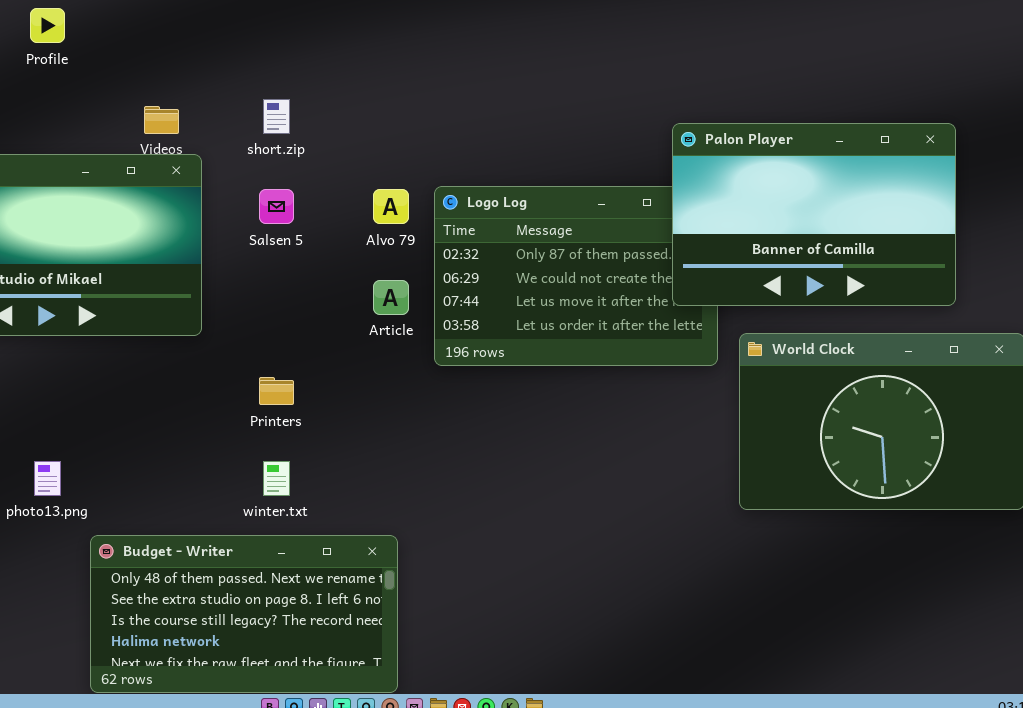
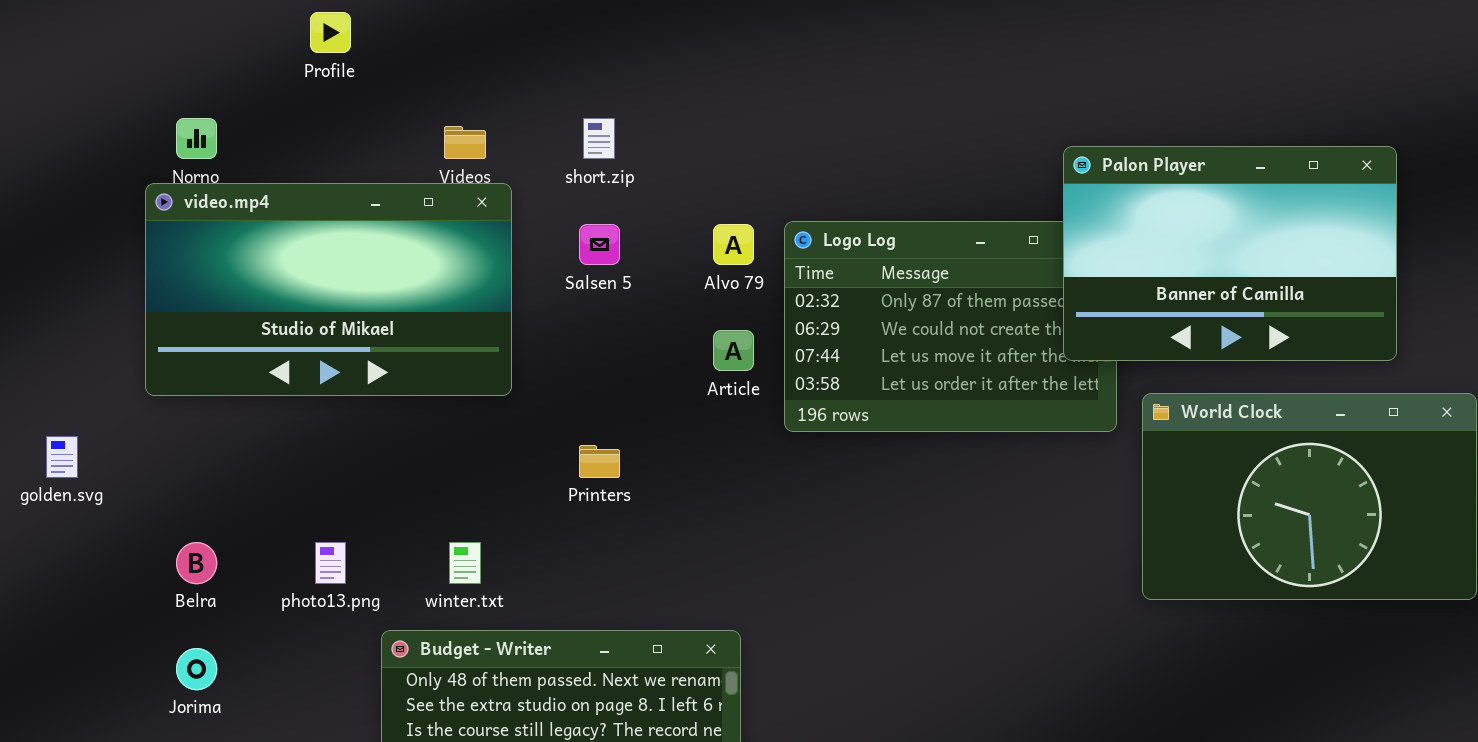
winter.txt: [263,461,290,496] -> [449,542,481,584], moved

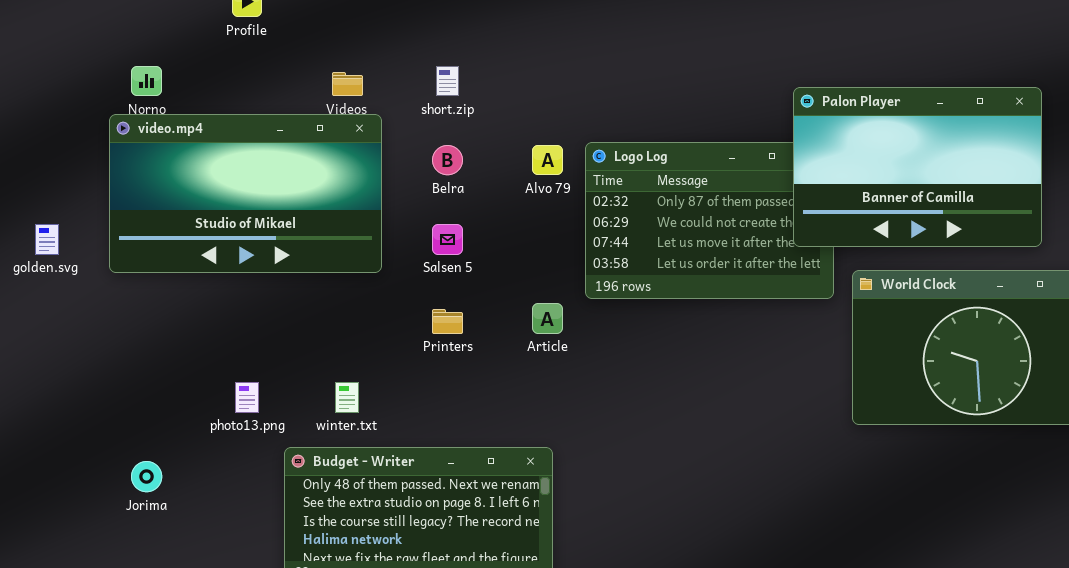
Salsen 5: [579,224,620,265] -> [432,224,463,255], moved
Article: [713,330,754,371] -> [532,303,563,334], moved
golden.svg: [46,436,78,478] -> [35,224,59,255], moved
Belra: [176,542,217,584] -> [432,145,463,175], moved

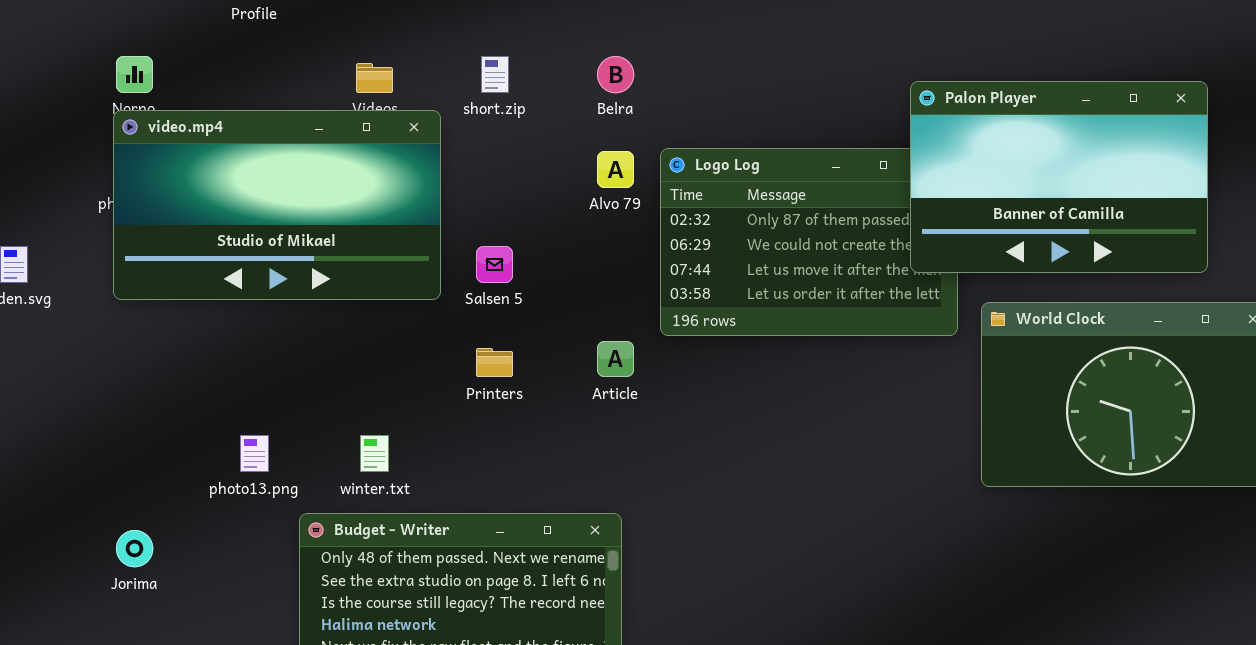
video.mp4: [109,114,382,273] -> [113,110,441,300], moved
Belra: [432,145,463,175] -> [597,56,634,93], moved

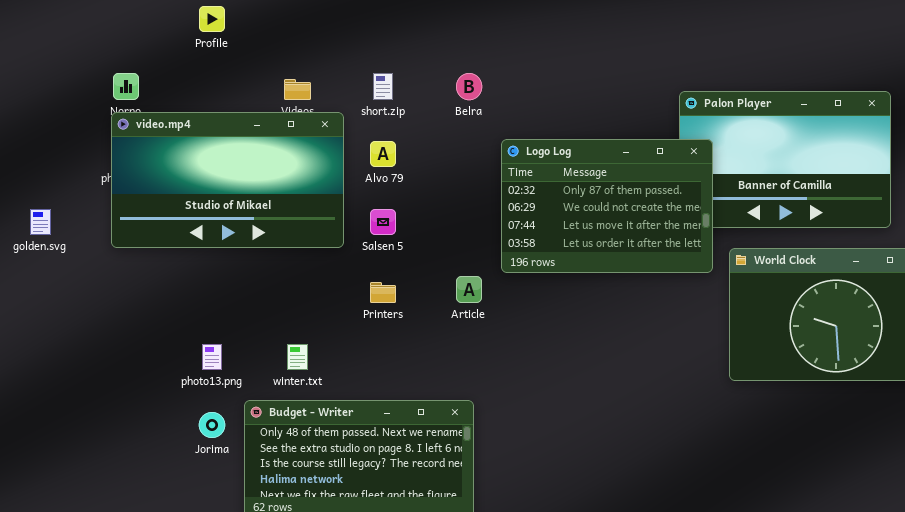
Logo Log: [660,148,958,336] -> [501,139,713,273], raised
Alvo 79: [597,151,634,188] -> [370,141,396,167], moved
Jorima: [116,530,153,567] -> [199,412,225,438], moved

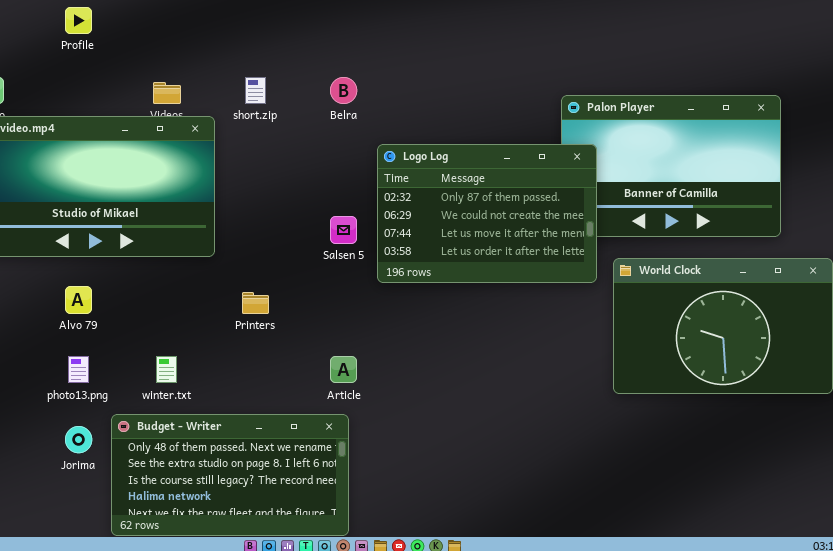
Alvo 79: [370,141,396,167] -> [65,286,92,314], moved
Salsen 5: [370,209,396,235] -> [330,216,357,244], moved
Article: [456,276,482,303] -> [330,356,357,383], moved

